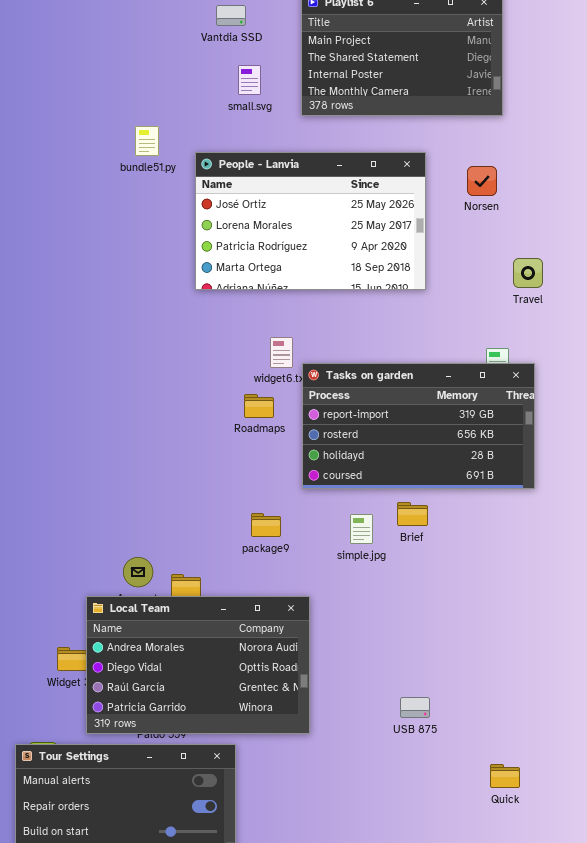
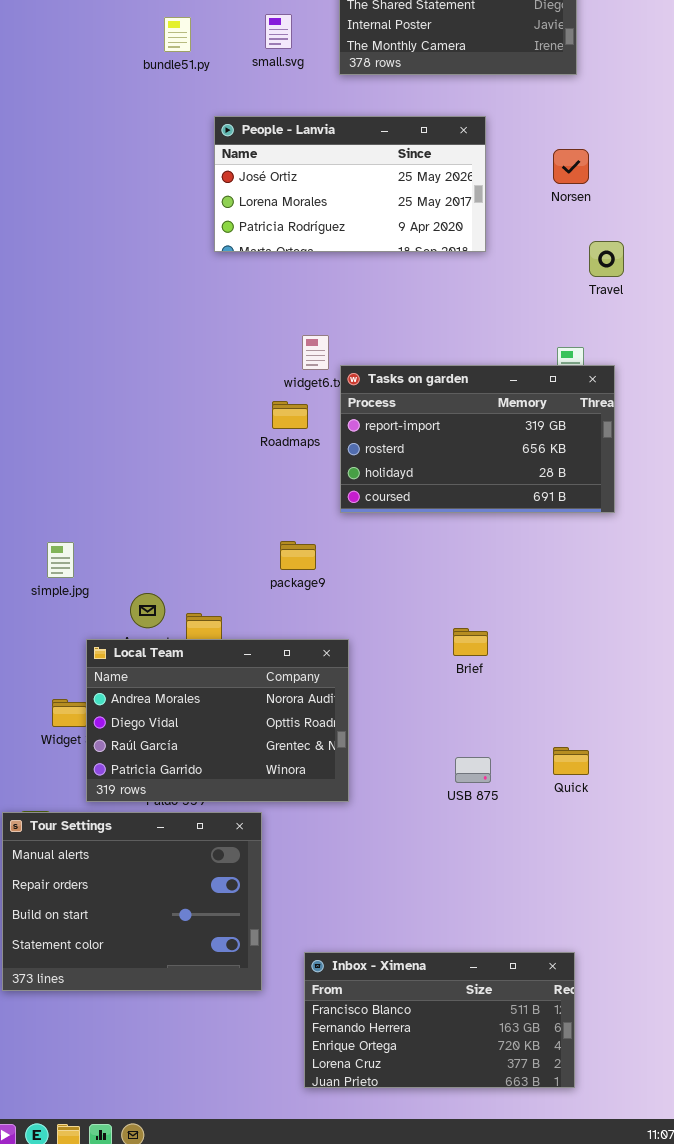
bundle51.py: [135,126,159,156] -> [164,17,191,52], moved
People - Lanvia: [195,152,426,290] -> [214,116,486,252], resized
Norsen: [467,166,497,196] -> [553,149,589,184], moved
Brief: [397,502,428,526] -> [453,628,488,656], moved
simple.jpg: [350,514,373,544] -> [47,542,74,578], moved
Quick: [490,764,520,788] -> [553,747,589,775], moved

